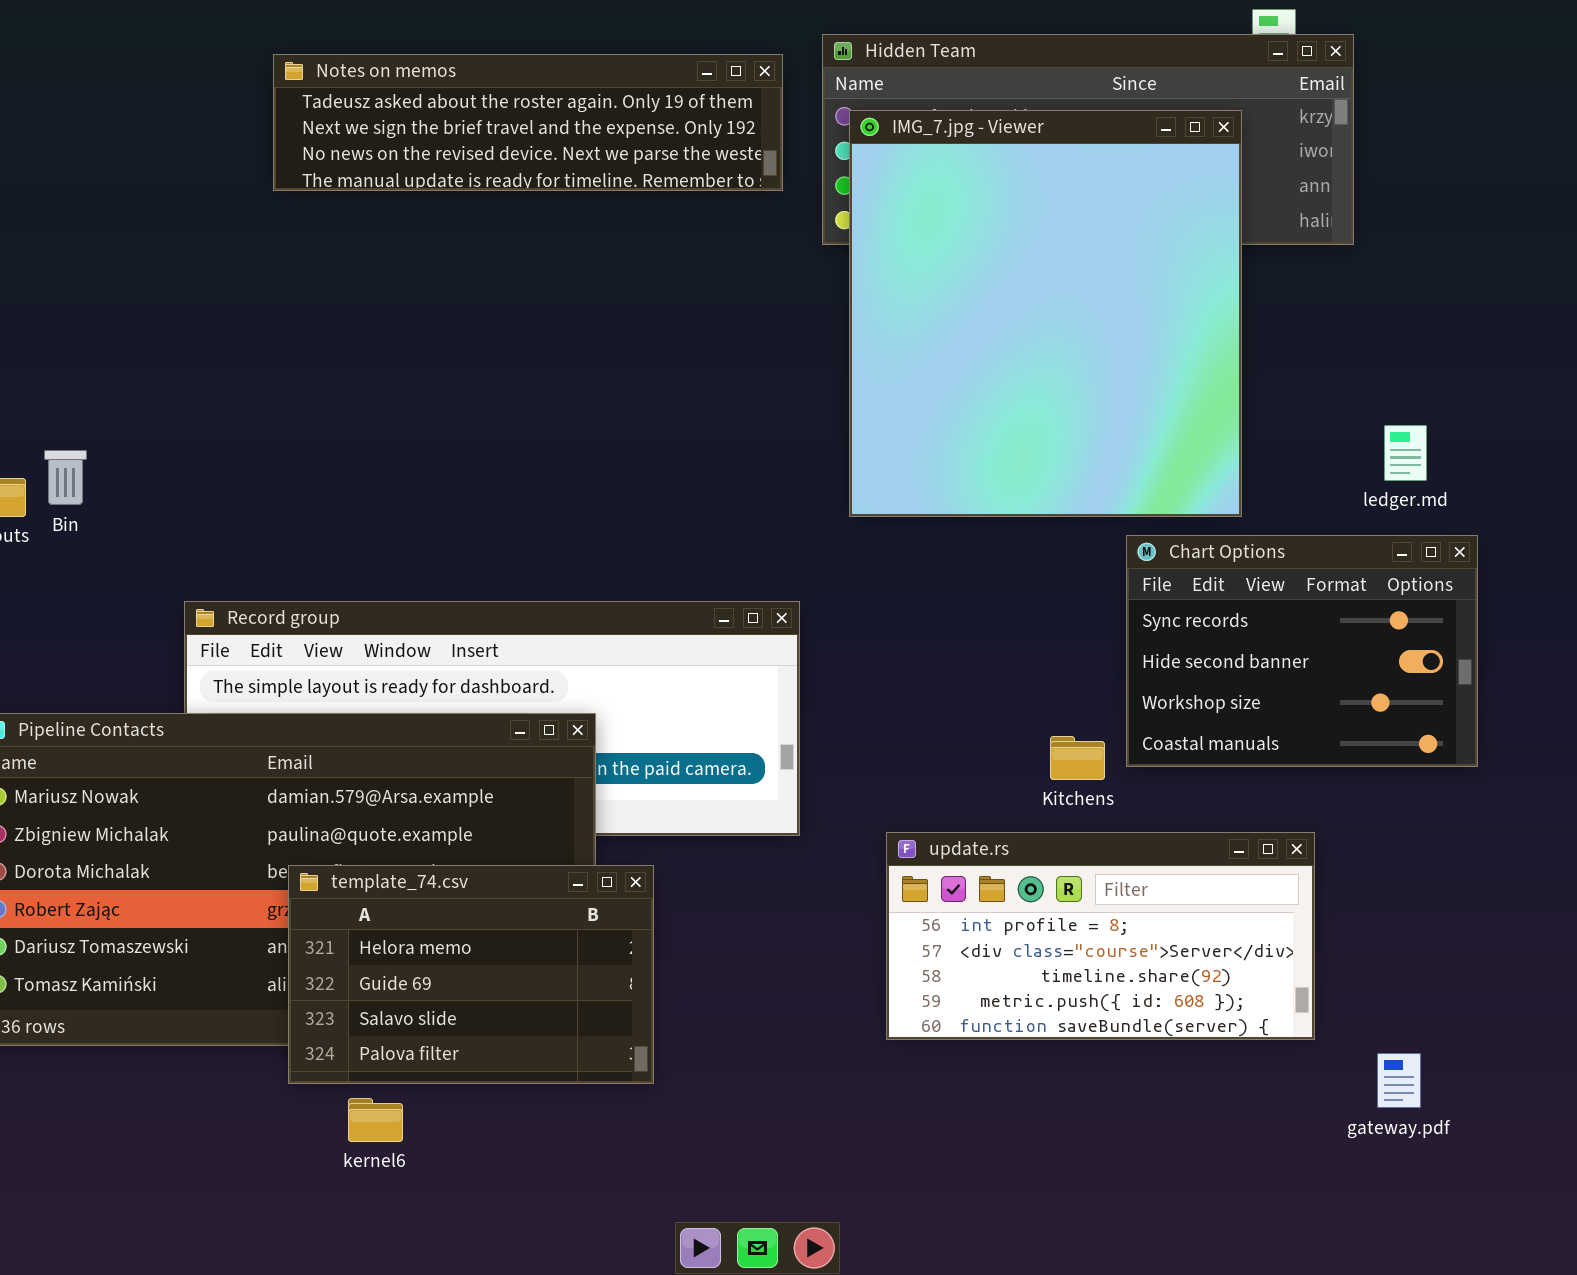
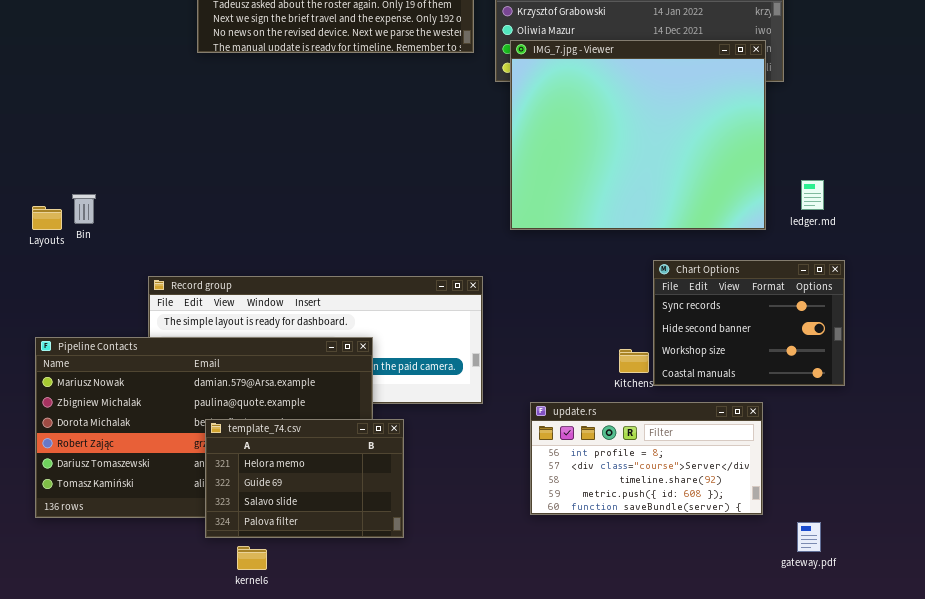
IMG_7.jpg - Viewer: [849,110,1242,517] -> [510,40,766,230], resized
Chart Options: [1126,535,1478,767] -> [653,260,845,386], moved

